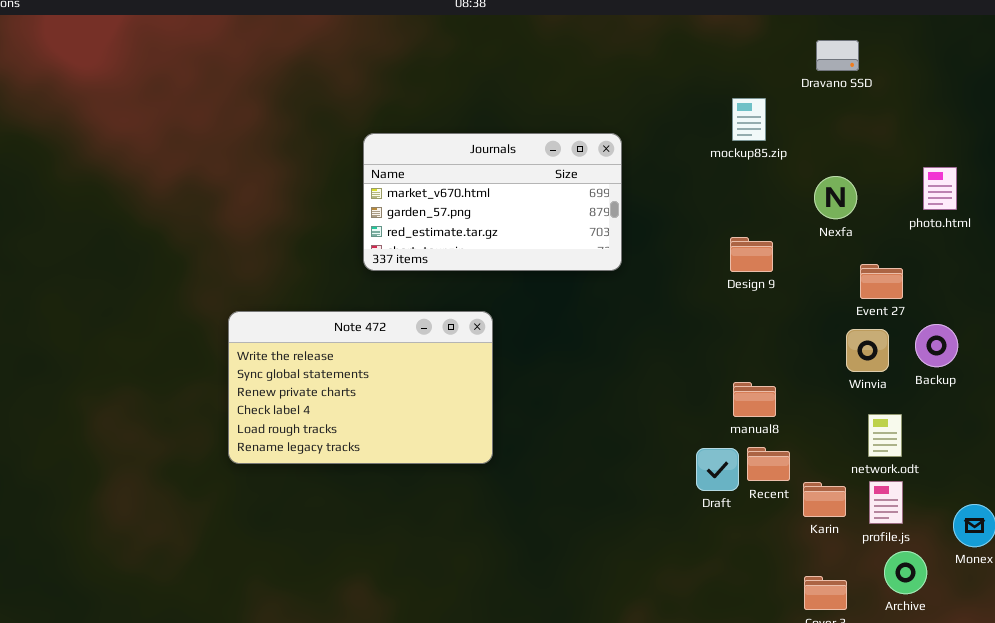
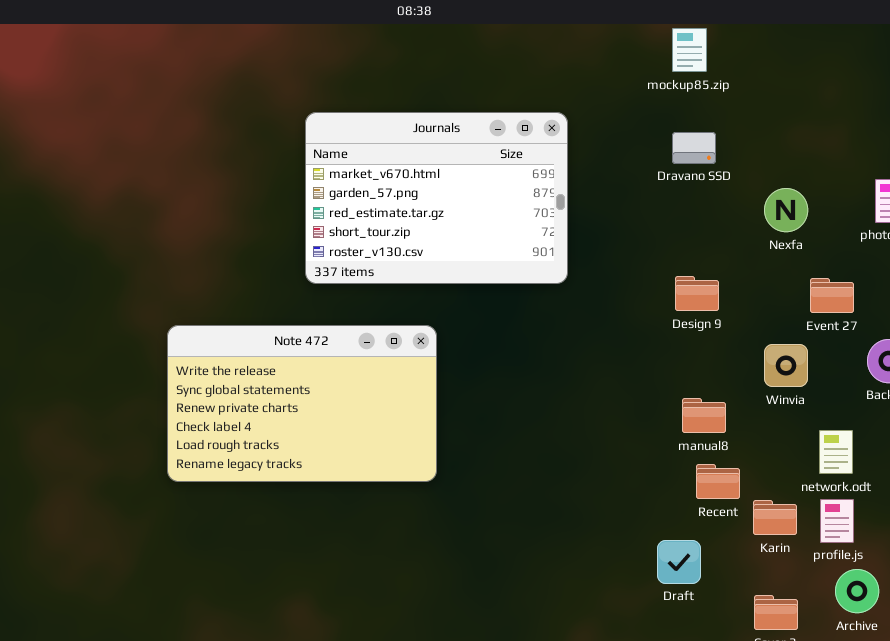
Dravano SSD: [816,40,859,71] -> [672,132,716,164], moved
mockup85.zip: [732,98,766,141] -> [672,28,707,72], moved
Journals: [363,133,622,271] -> [305,112,568,284], resized
Design 9: [730,237,773,272] -> [675,276,719,311], moved
Winvia: [846,329,889,372] -> [764,344,808,387], moved
Draft: [696,448,739,491] -> [657,540,701,584], moved

